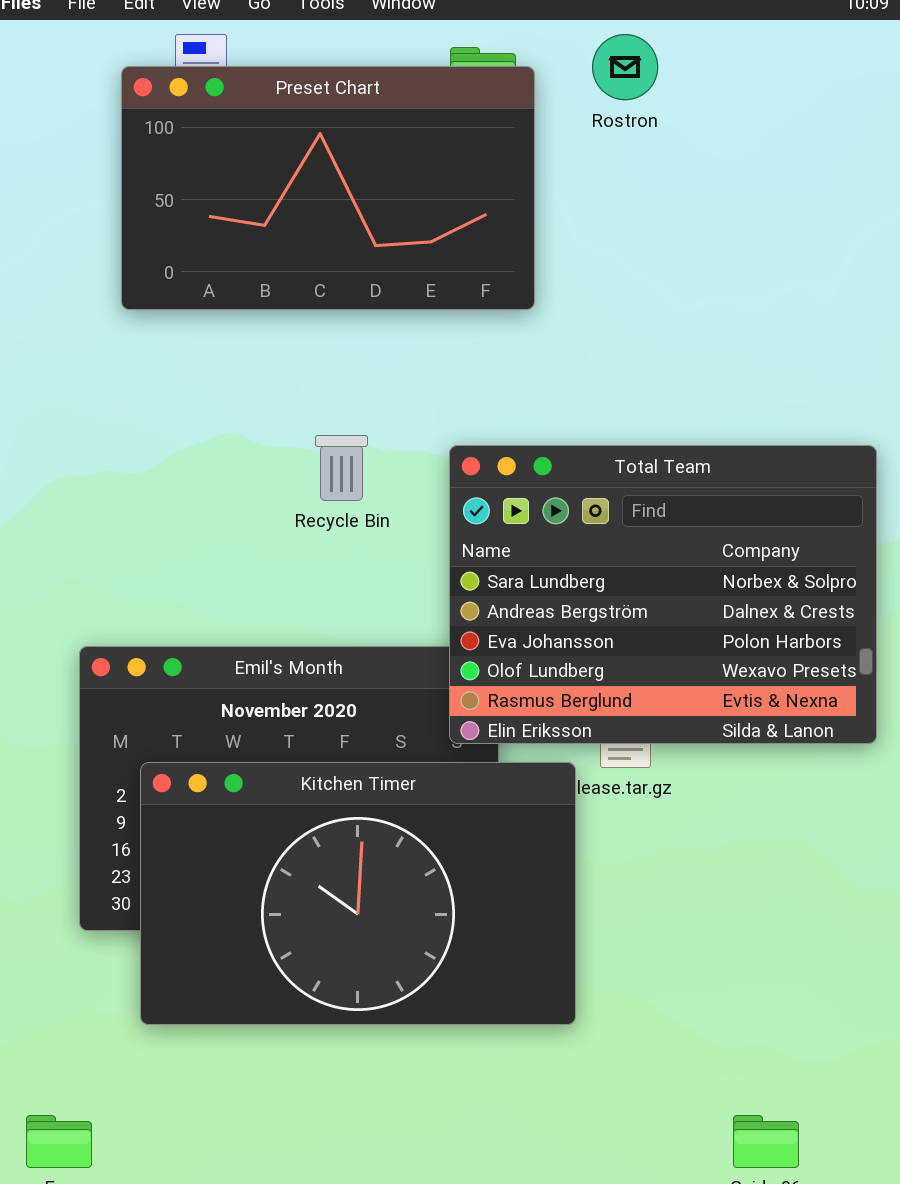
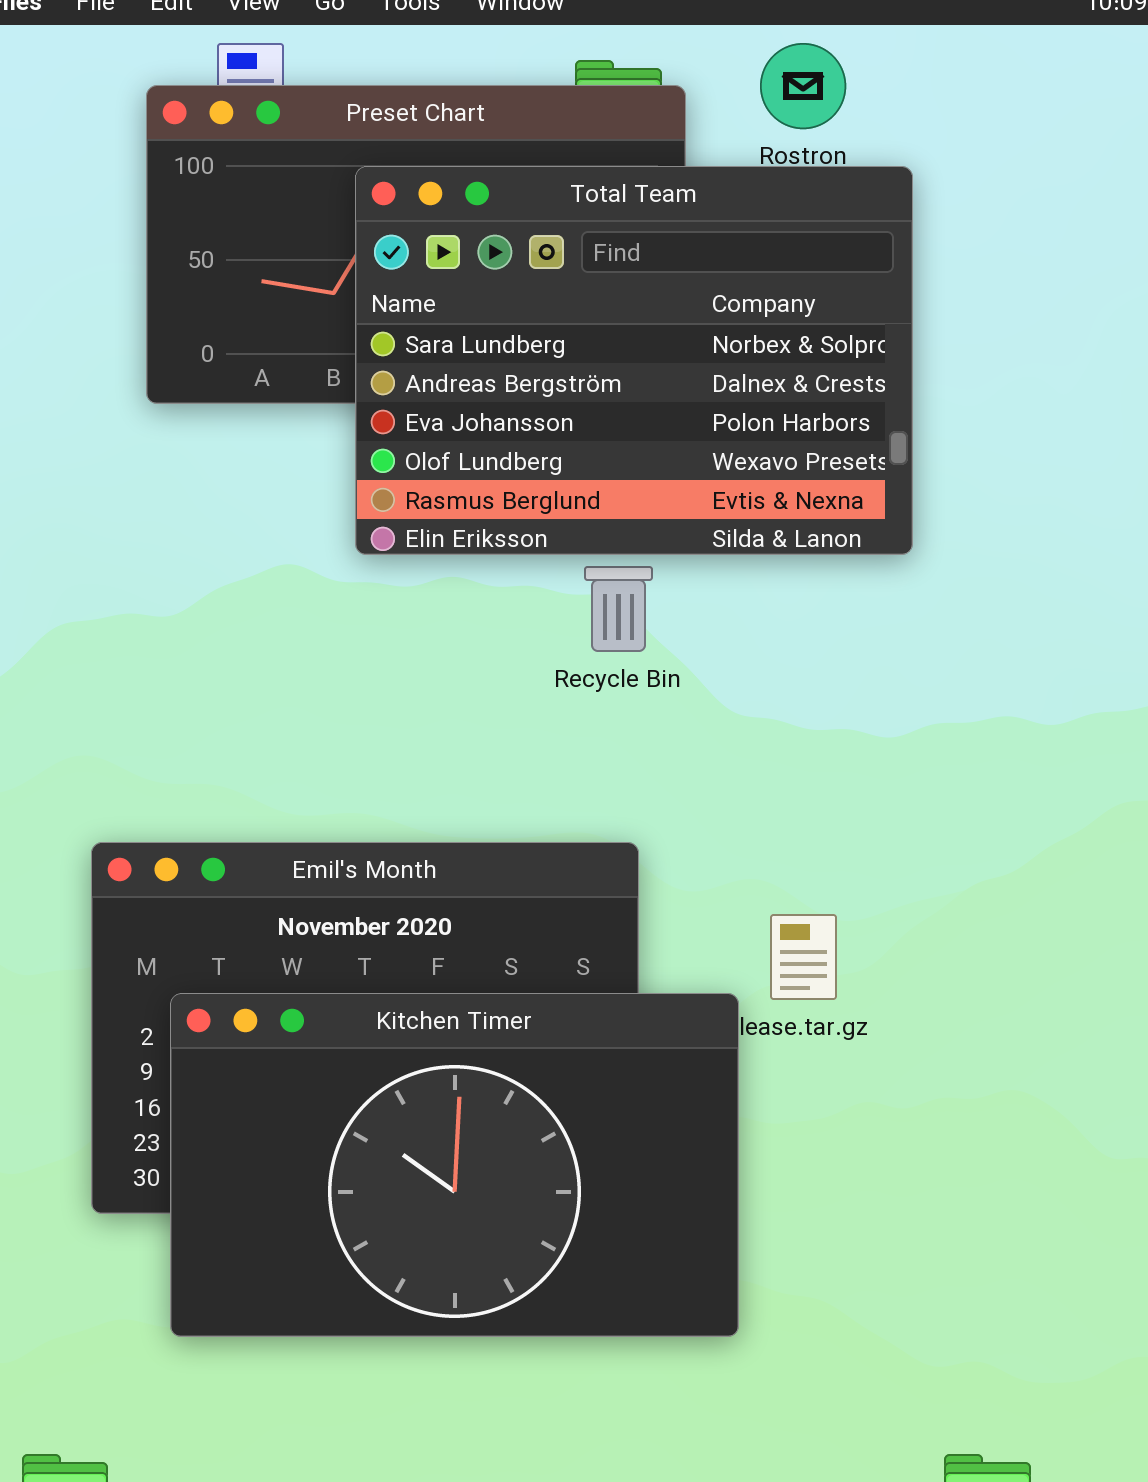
Recycle Bin: [315,435,368,501] -> [584,566,653,652], moved
Total Team: [449,445,877,744] -> [355,166,913,555], moved

